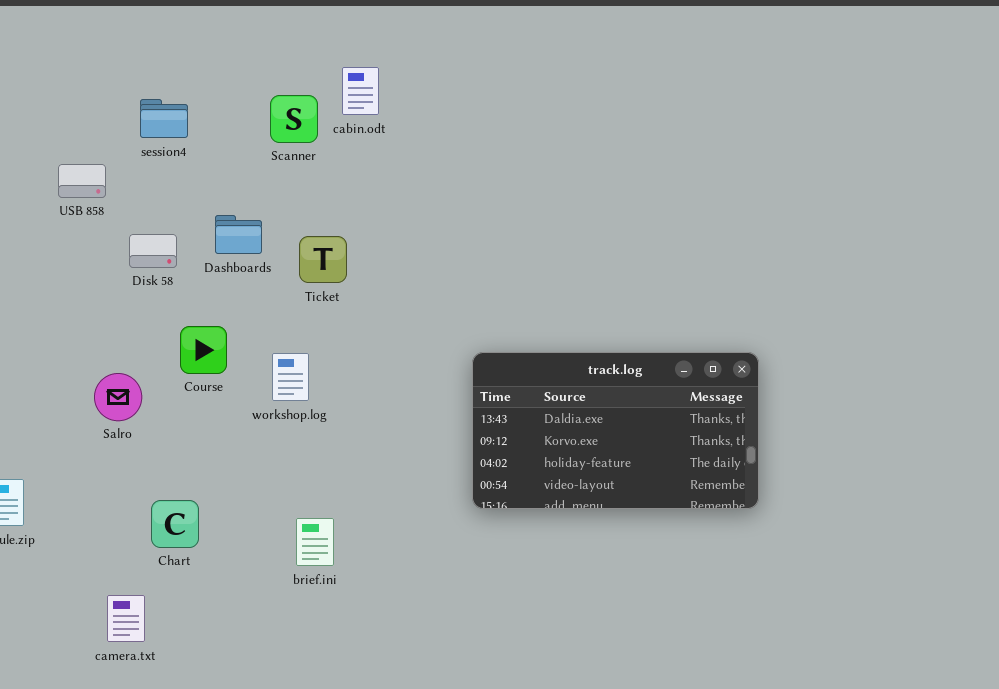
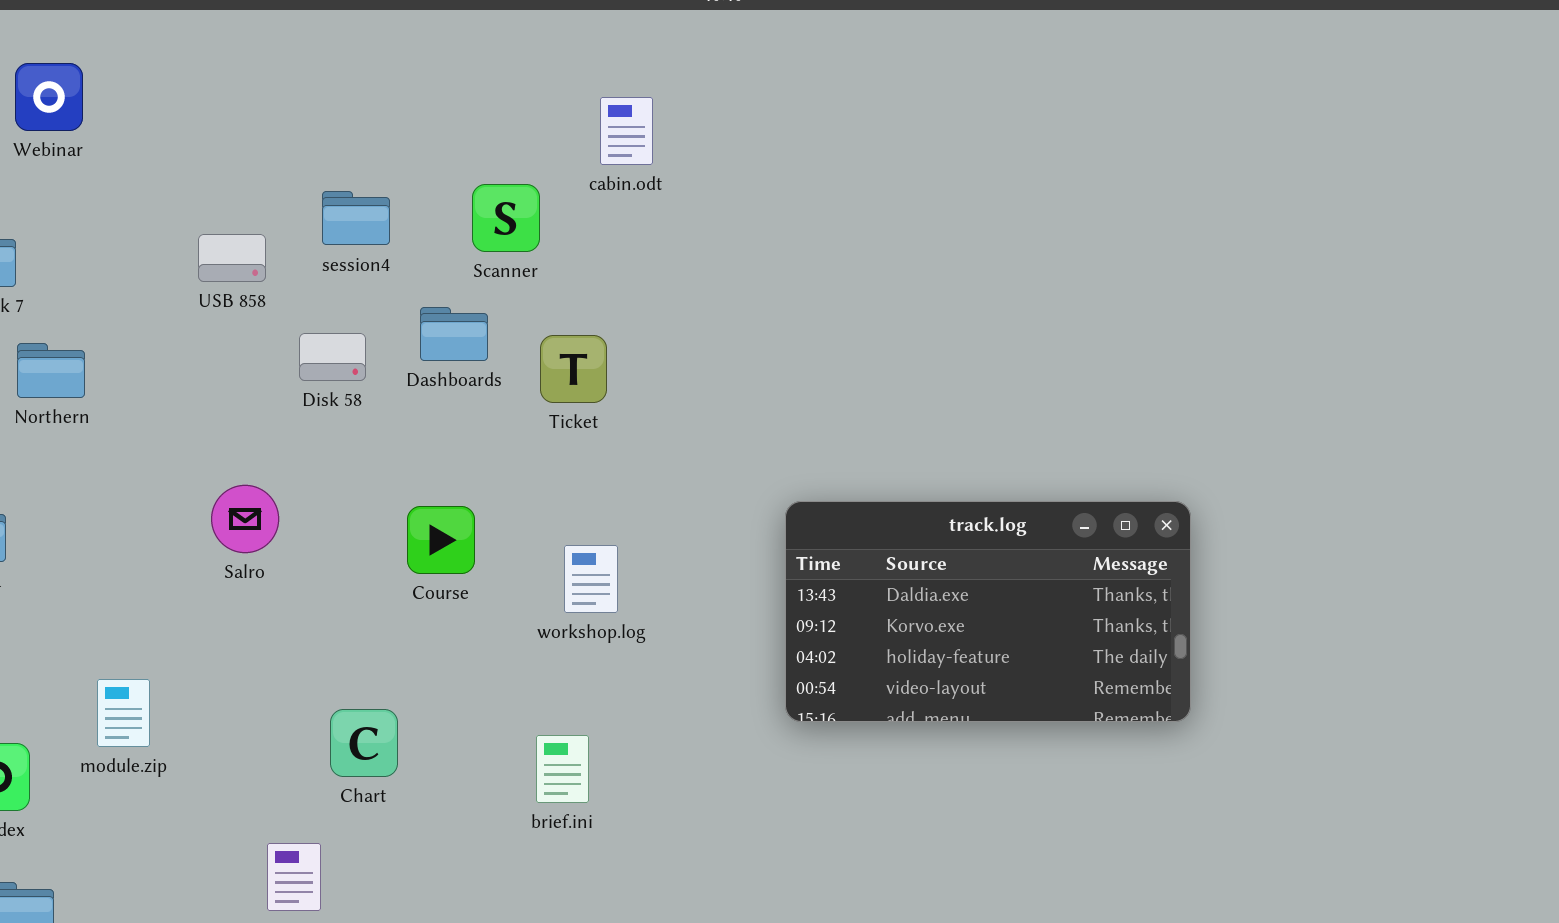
Scanner: [270,95,318,143] -> [472,184,540,252], moved
session4: [140,99,188,138] -> [322,191,390,245], moved
Course: [180,326,227,374] -> [407,506,475,574], moved
workshop.log: [272,353,309,401] -> [564,545,618,613], moved
Salro: [94,373,142,421] -> [211,485,279,553], moved

